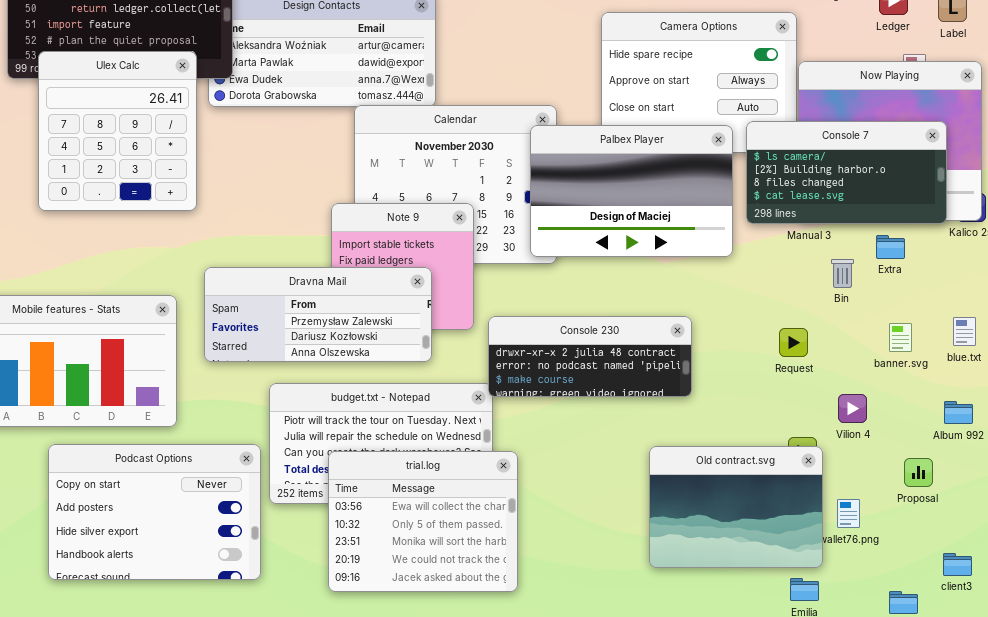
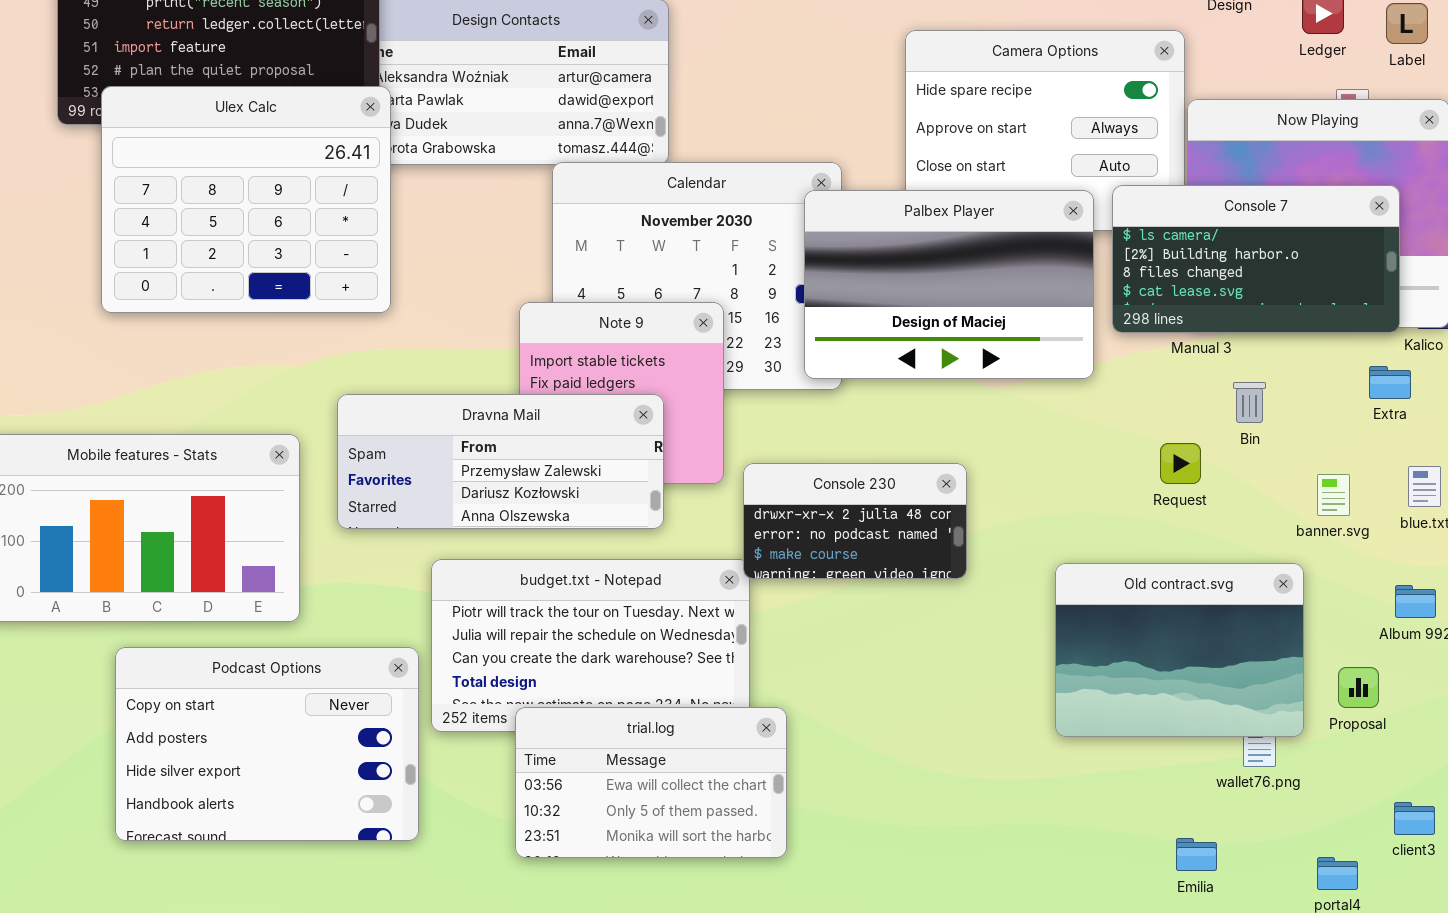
Ulex Calc: [38,51,197,211] -> [101,86,391,313], resized
Extra: [876,235,905,259] -> [1369,366,1411,399], moved
Console 230: [488,316,692,397] -> [743,463,967,579], resized
Request: [779,328,808,357] -> [1160,443,1201,484], moved
Old contract.svg: [649,446,823,568] -> [1055,563,1304,737], moved
trial.log: [328,451,518,592] -> [515,707,787,858], resized

